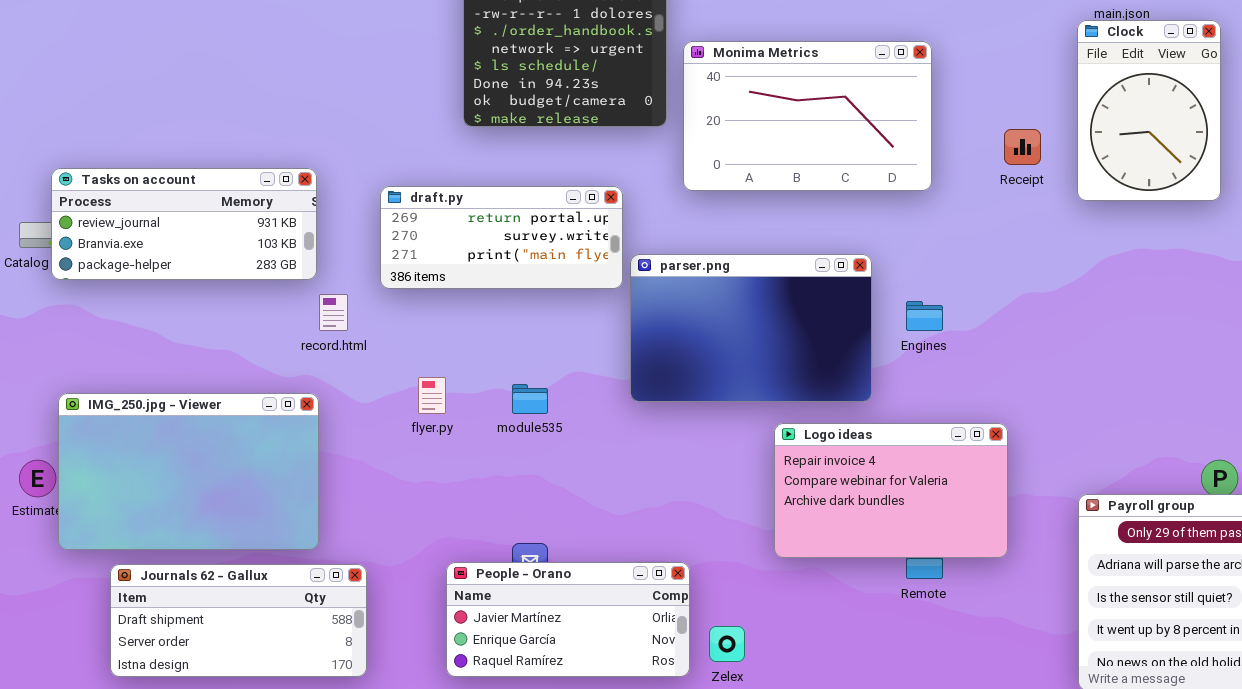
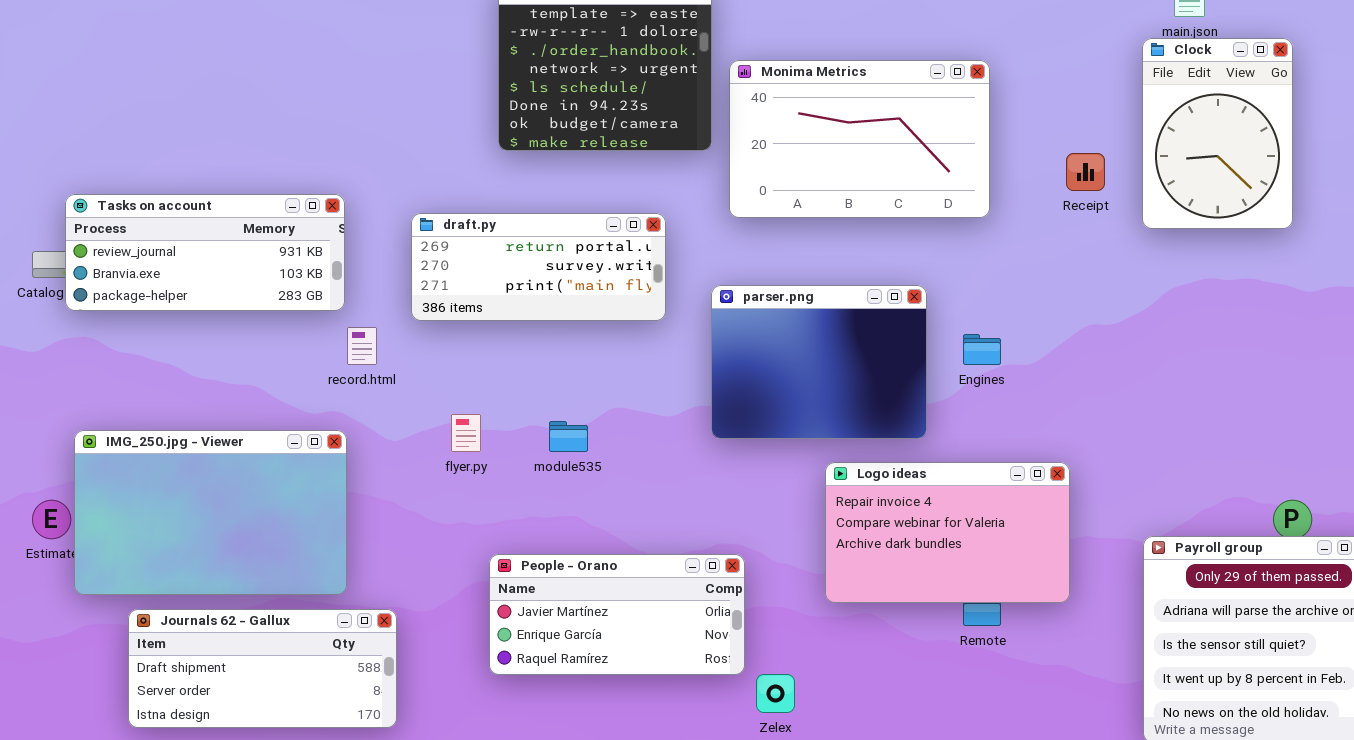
parser.png: [630,254,872,402] -> [711,285,927,439], resized
People - Orano: [446,562,690,677] -> [489,554,745,675], moved

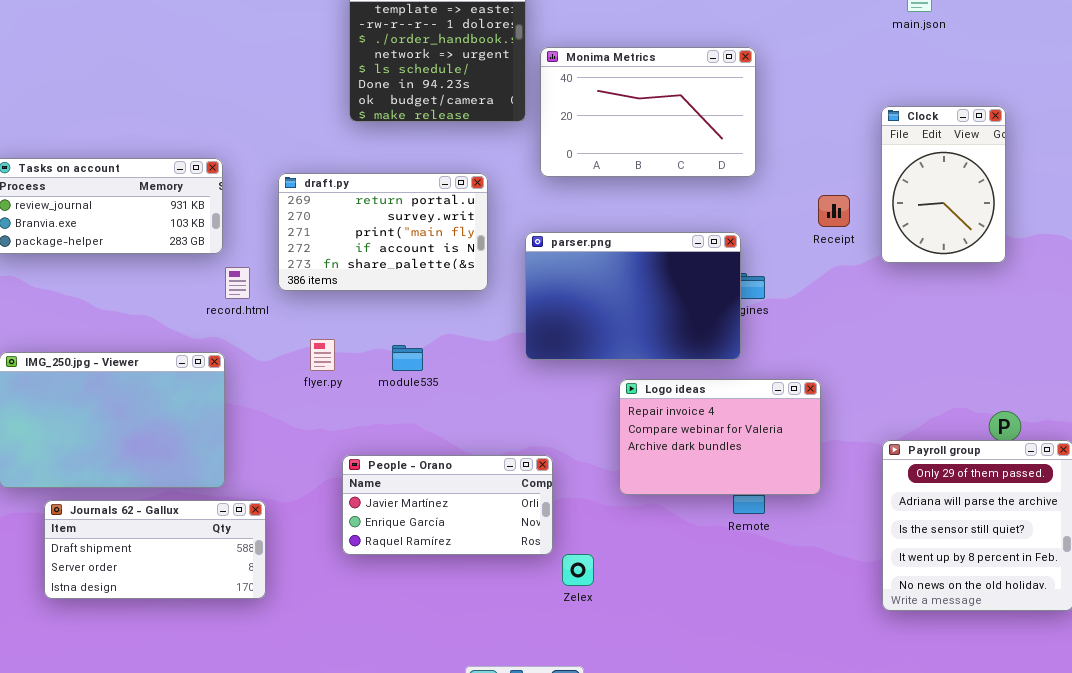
Clock: [1142,38,1293,229] -> [881,106,1006,263], moved
Receipt: [1066,153,1105,191] -> [818,195,850,227], moved
draft.py: [411,213,666,321] -> [278,173,488,291], resized
parser.png: [711,285,927,439] -> [525,232,741,360], resized

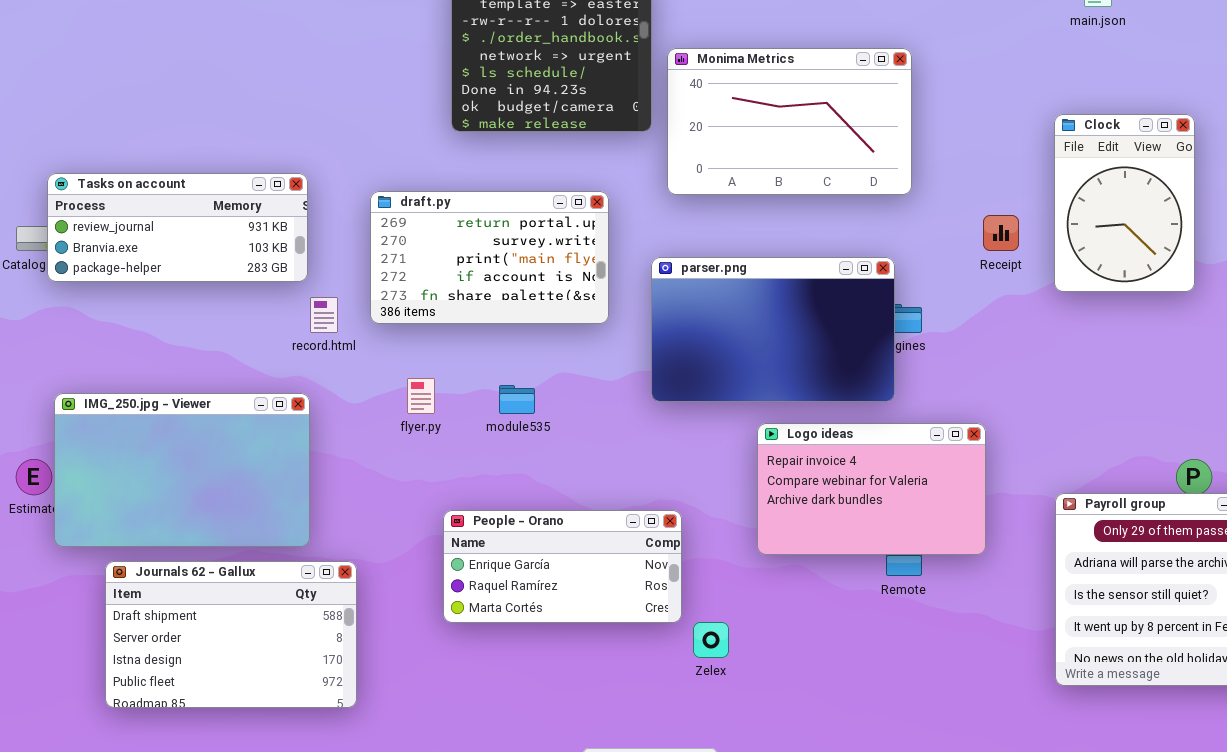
People - Orano: [342,455,553,555] -> [443,510,682,623], scrolled down 1 row
Journals 62 - Gallux: [44,500,266,599] -> [105,561,357,708], resized

